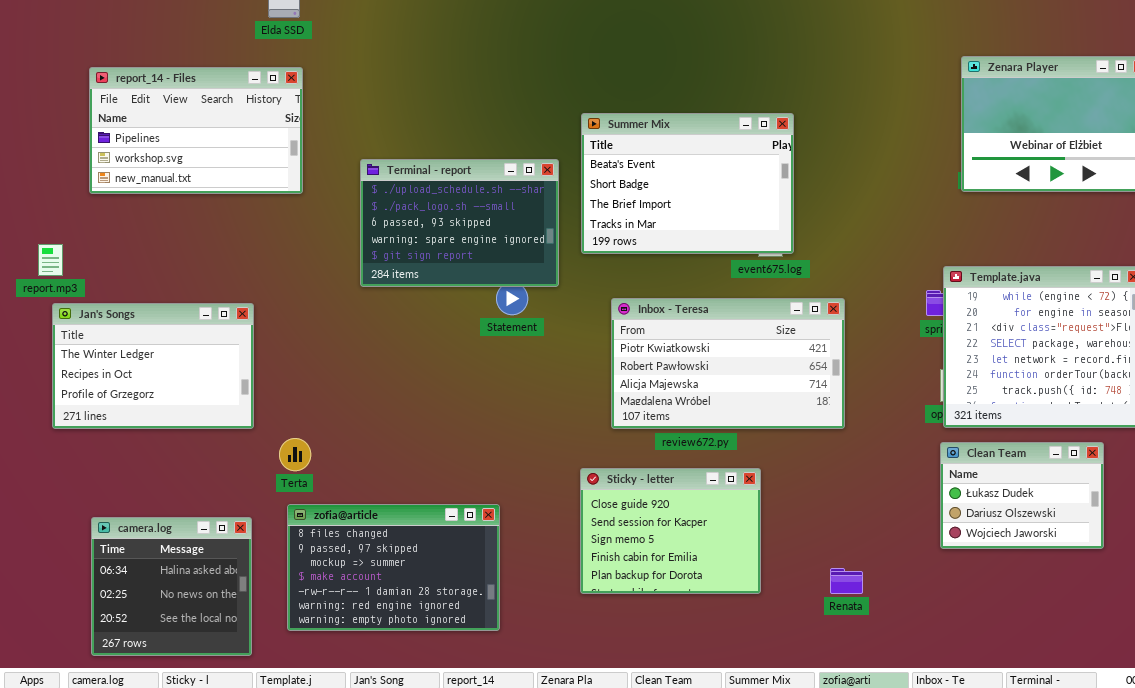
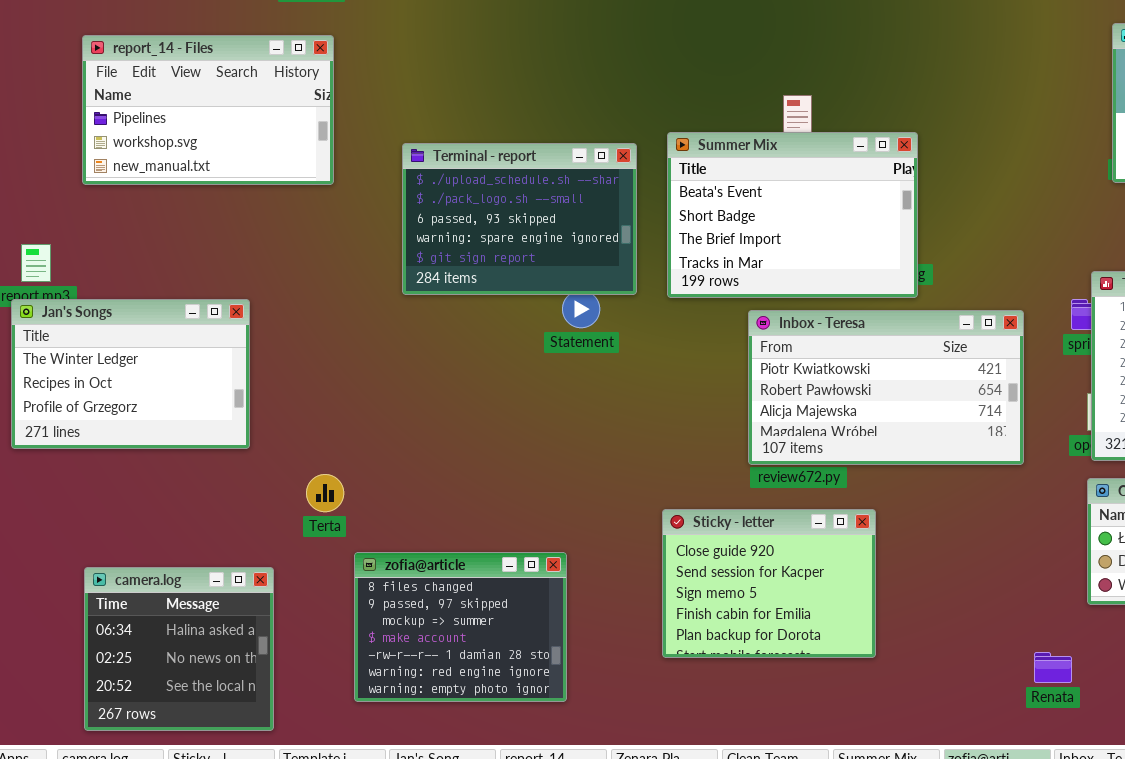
Summer Mix: [581,113,794,254] -> [667,132,918,298], moved
Inbox - Teresa: [611,298,845,429] -> [748,310,1024,465], moved
Jan's Songs: [52,303,254,429] -> [11,299,250,449], moved
zofia@article: [287,504,500,631] -> [354,552,567,702], resized
Renata: [830,568,863,594] -> [1034,652,1072,683], moved

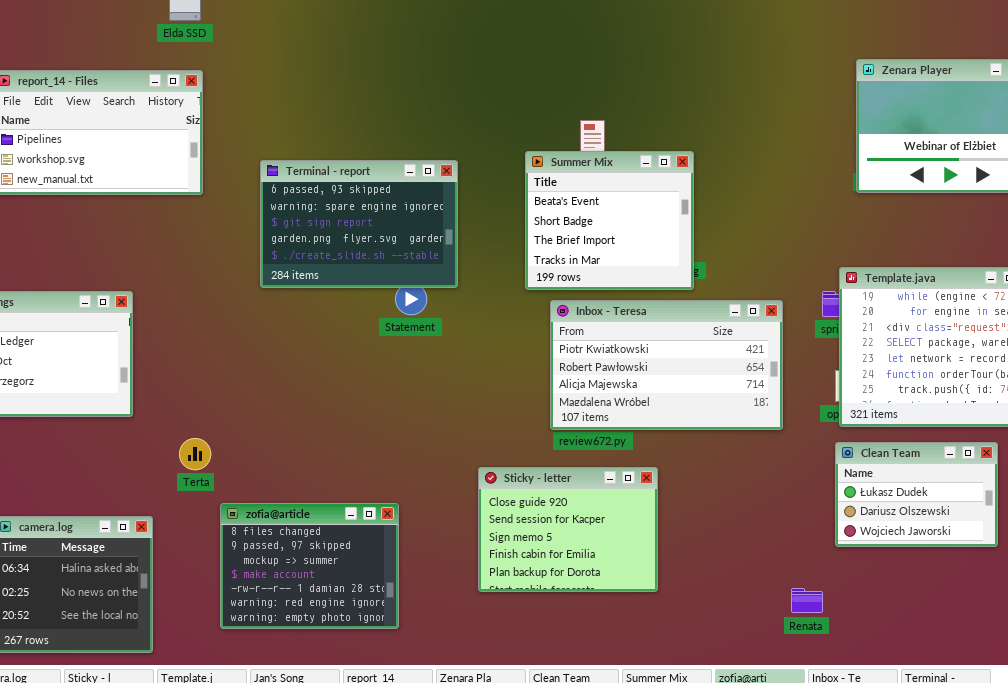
Summer Mix: [667,132,918,298] -> [525,151,694,290], resized
Terminal - report: [402,143,637,295] -> [260,160,458,288], scrolled down 2 rows

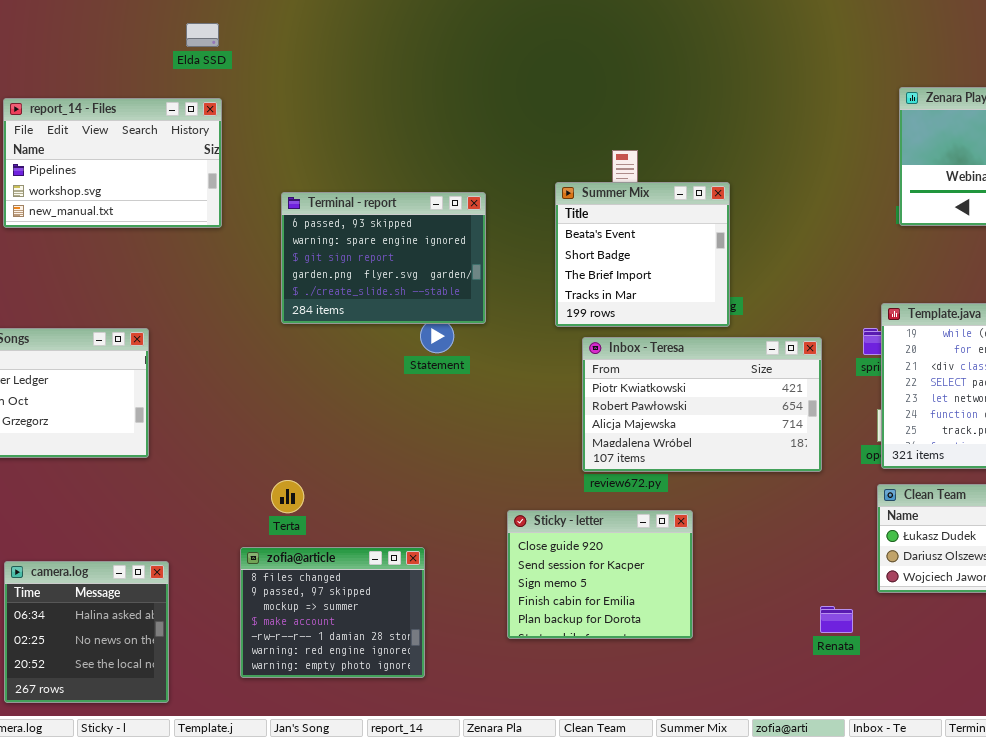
Terta: [179,438,211,470] -> [271,480,304,513], moved
Renata: [791,588,823,613] -> [820,606,853,633], moved

